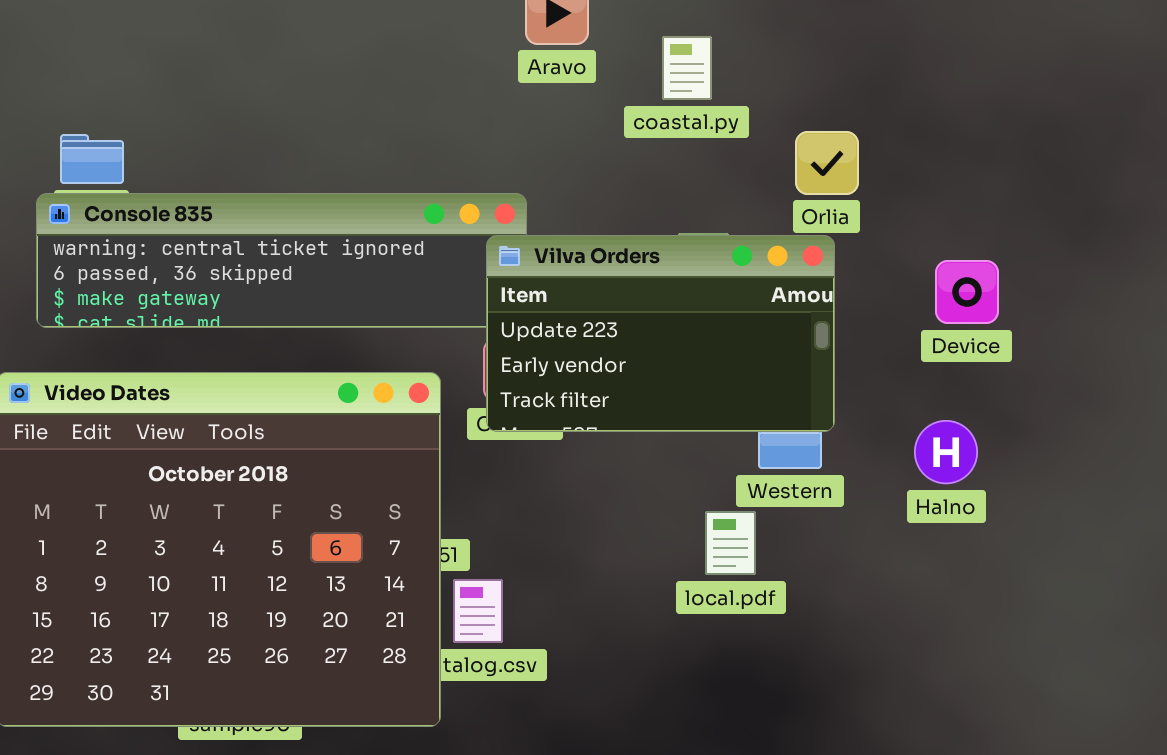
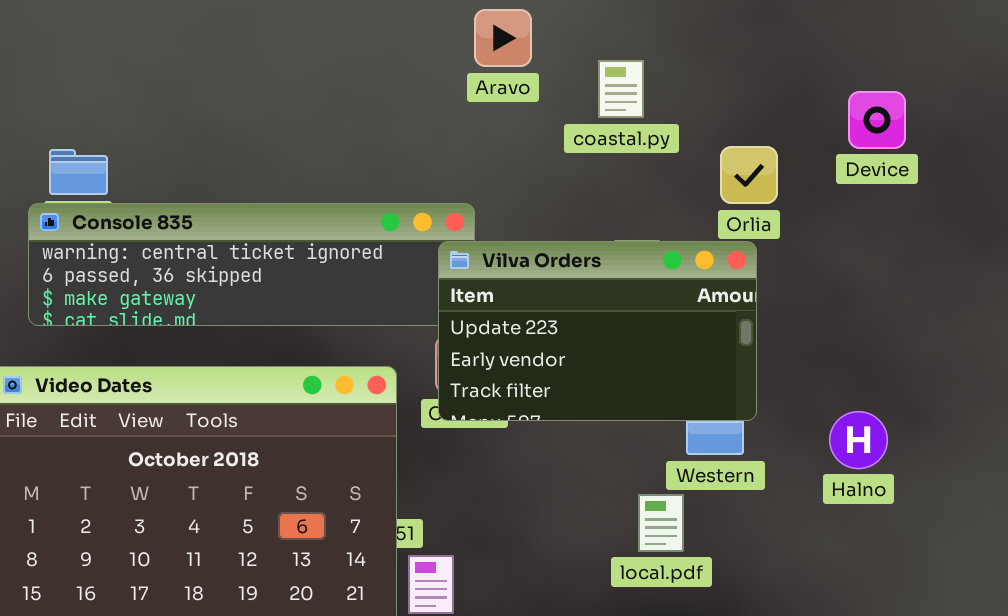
Device: [935,260,999,324] -> [848,91,906,149], moved

